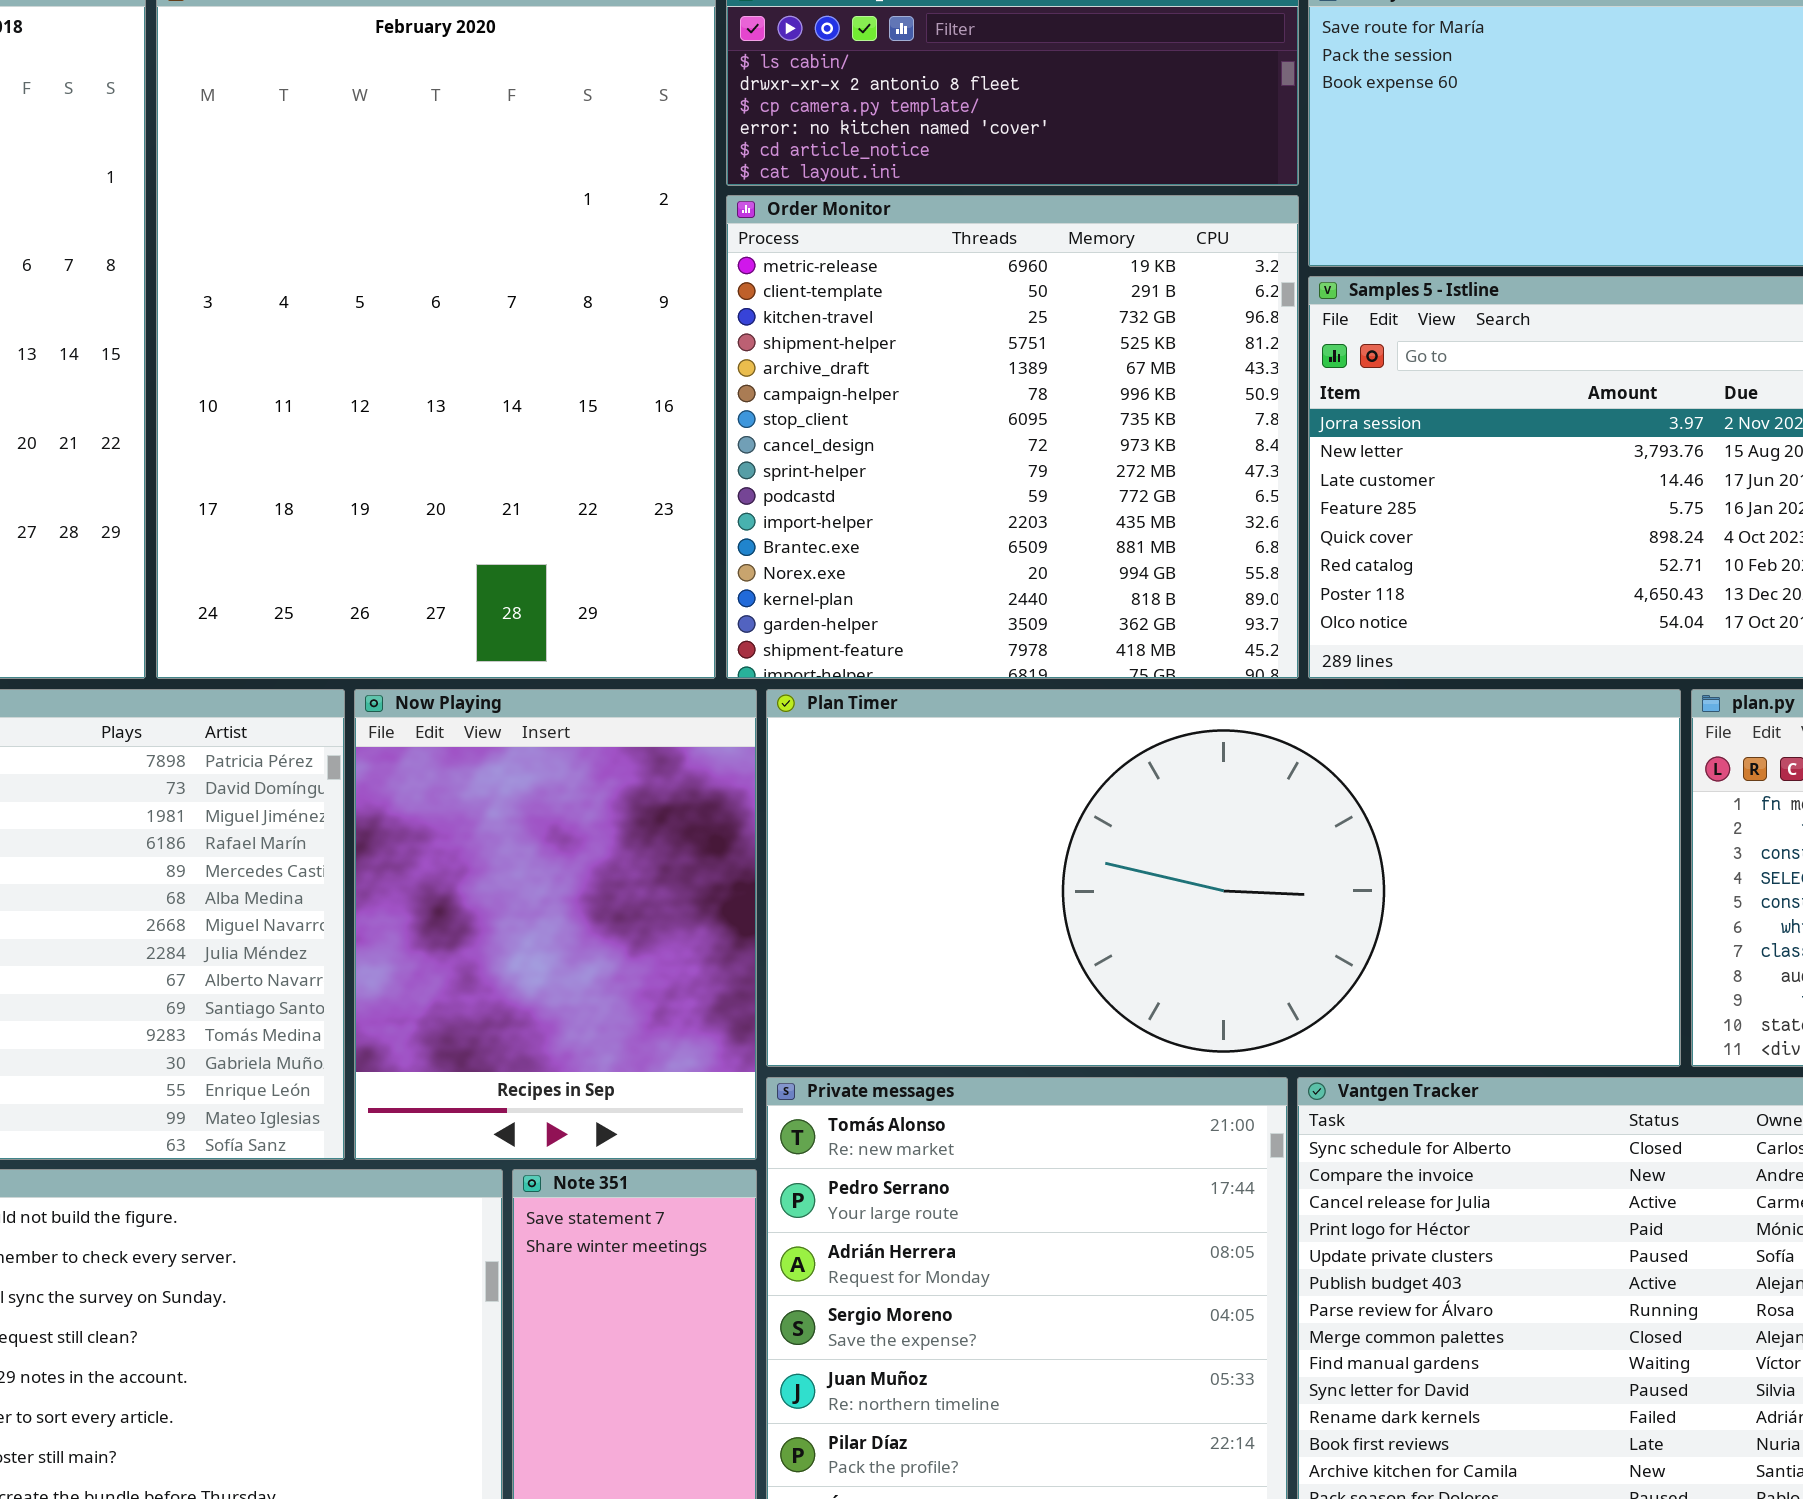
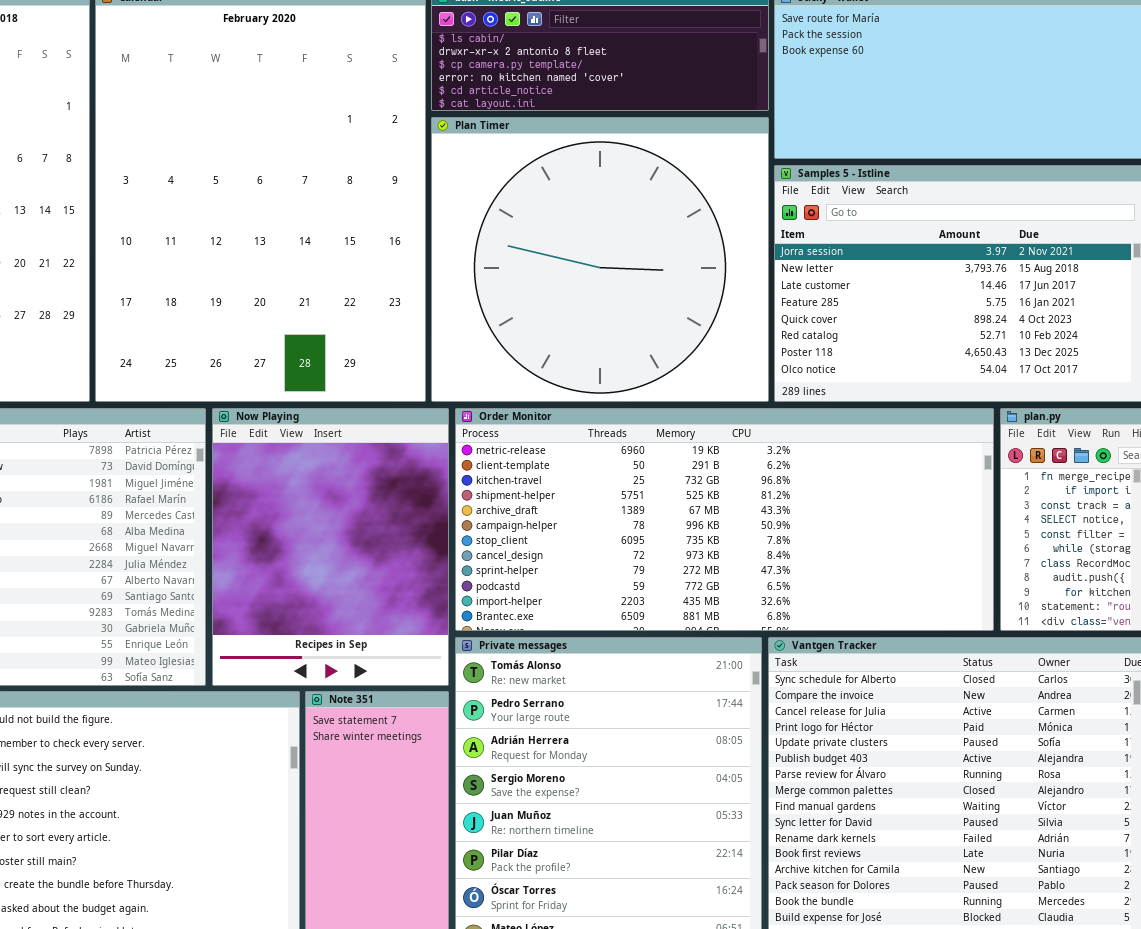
Order Monitor: [726,195,1299,679] -> [455,408,994,631], moved, resized
Plan Timer: [766,689,1681,1067] -> [431,117,769,402], moved, resized

